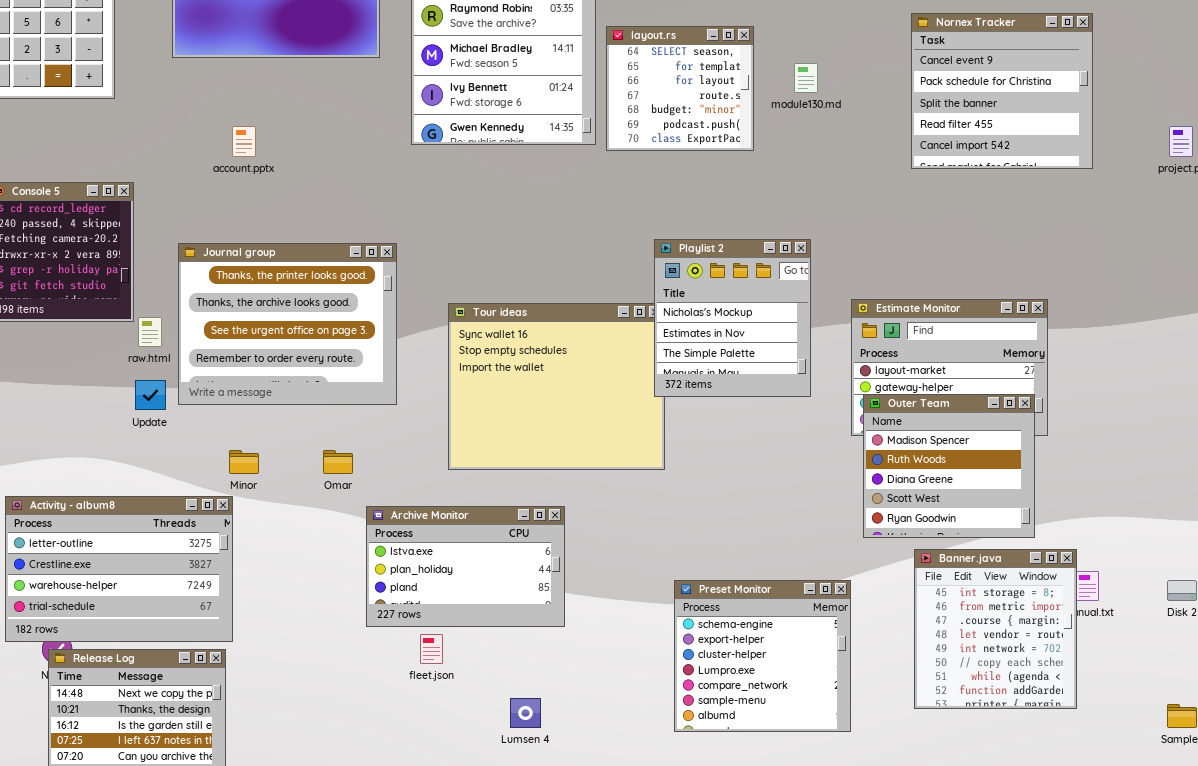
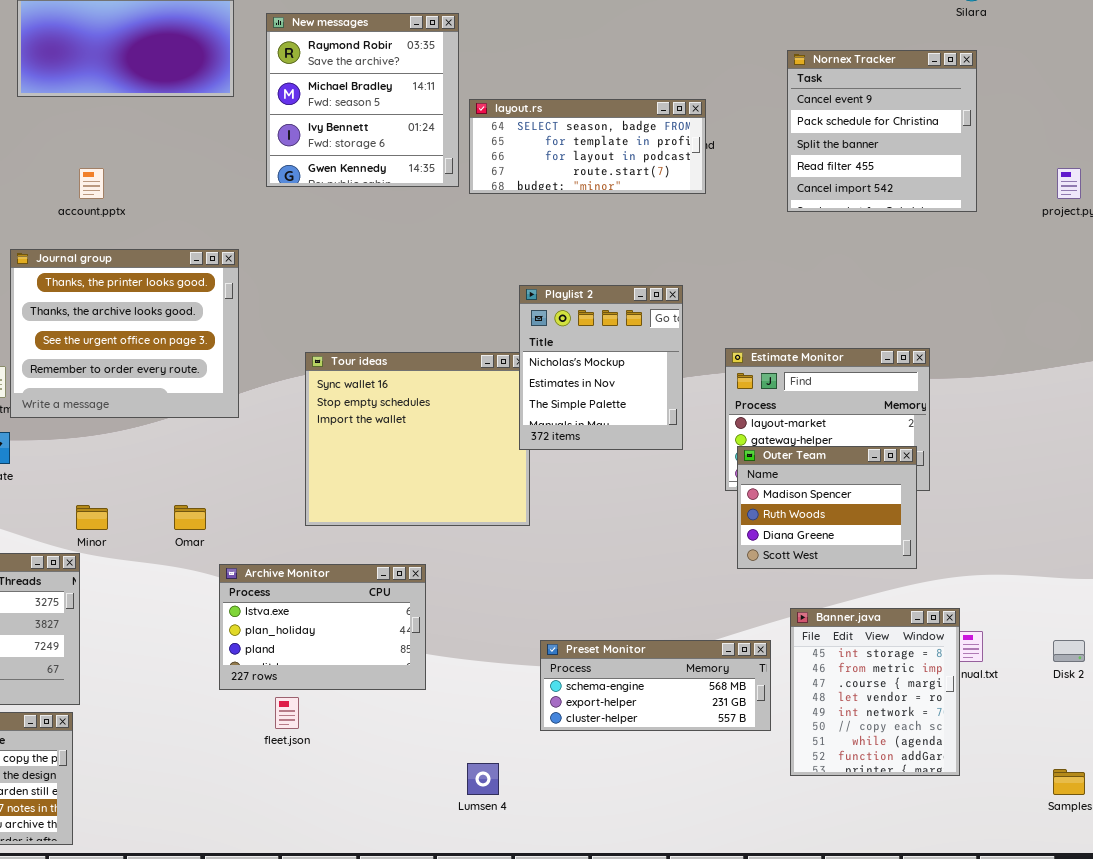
layout.rs: [606,26,754,151] -> [469,99,706,194], resized
Journal group: [178,243,397,405] -> [10,249,239,418], moved
Outer Team: [863,394,1035,538] -> [737,446,917,569], resized
Preset Monitor: [674,580,851,732] -> [540,640,771,731], resized
Lumsen 4: [510,698,541,728] -> [467,763,499,795], moved

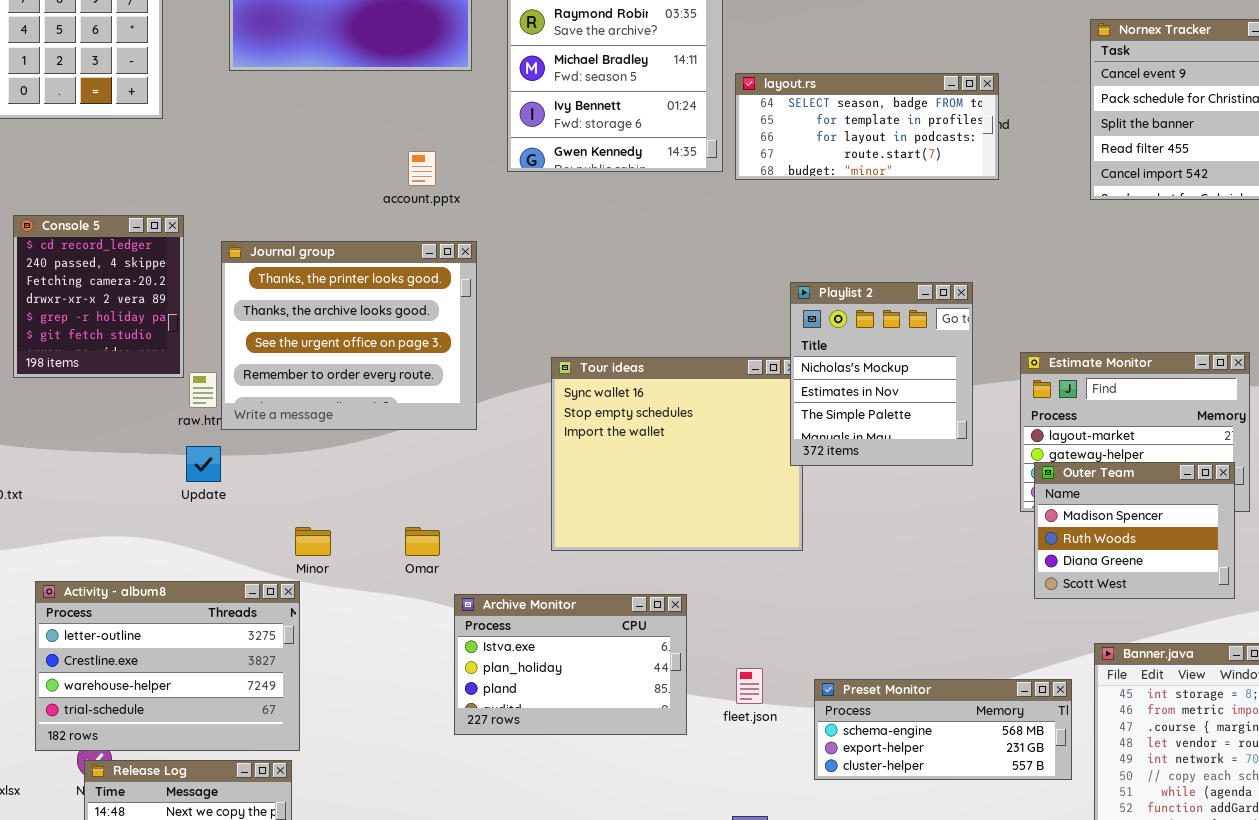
account.pptx: [79,168,104,199] -> [408,151,436,186], moved
fleet.json: [275,697,299,729] -> [736,668,763,704], moved

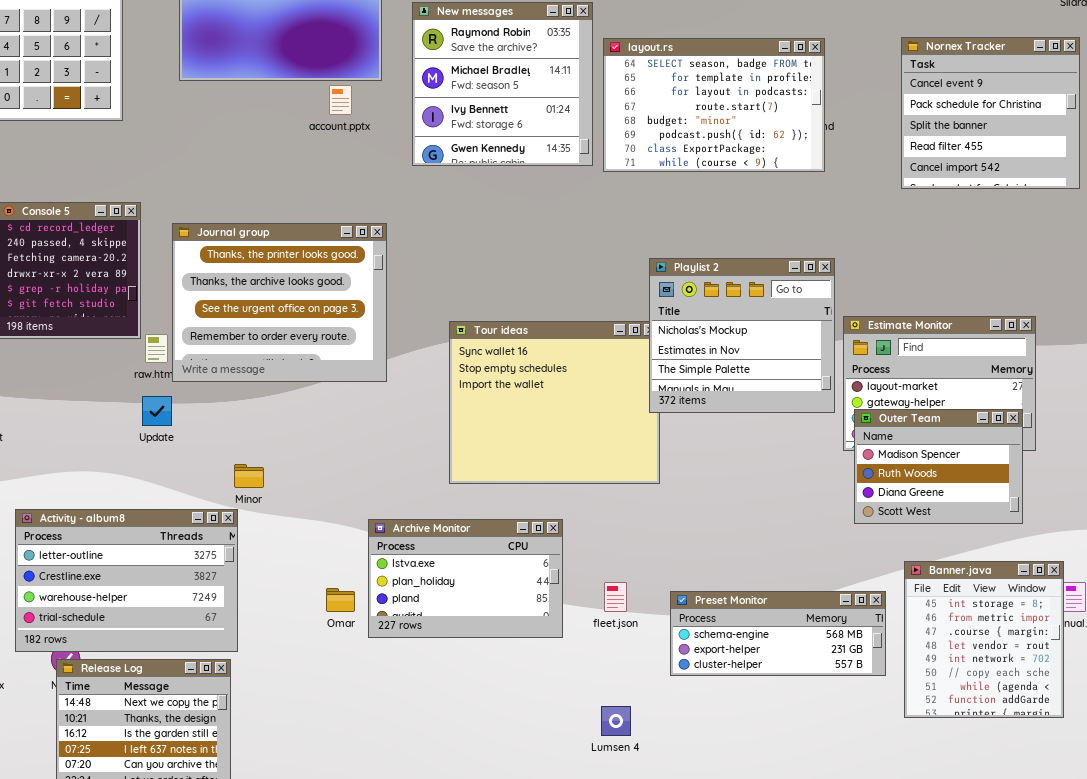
layout.rs: [735,73,999,180] -> [603,38,825,172], resized
account.pptx: [408,151,436,186] -> [329,85,352,115], moved
Playlist 2: [790,282,973,466] -> [649,258,835,413], resized
Omar: [405,527,440,556] -> [326,588,355,612], moved

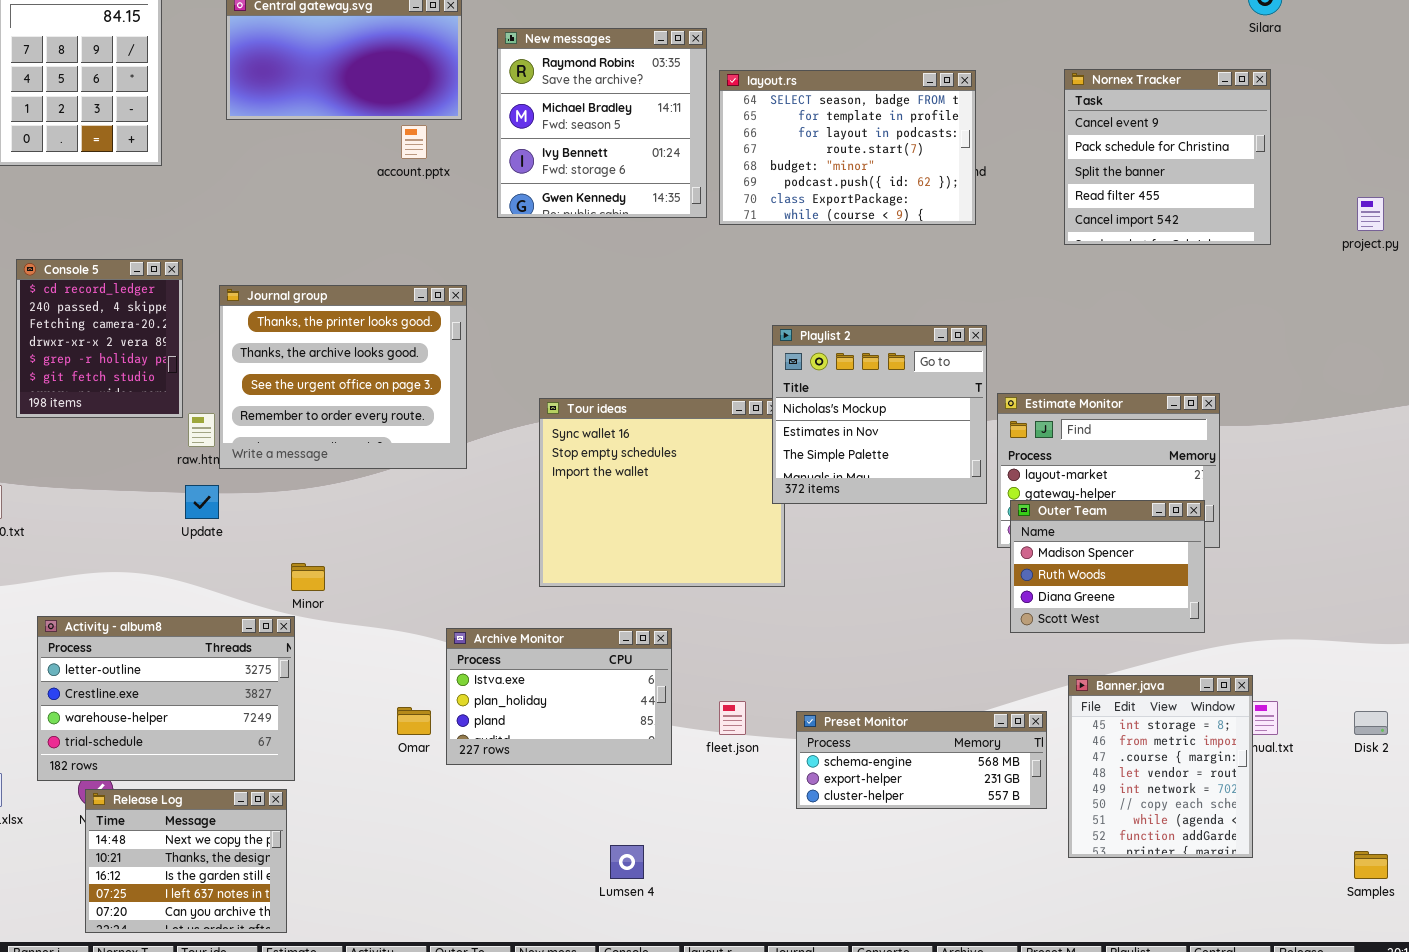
Lumsen 4: [601,706,631,736] -> [610,845,644,879], moved

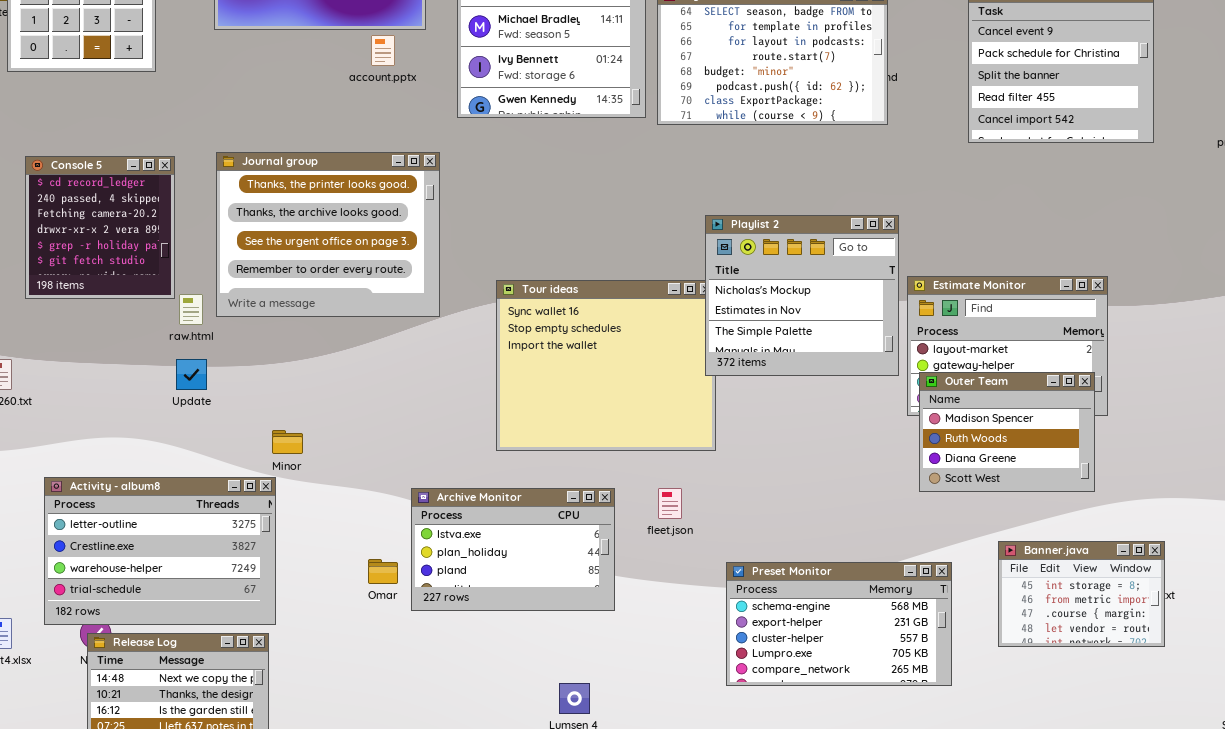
Journal group: [219,285,467,469] -> [216,152,440,317], moved
Banner.java: [1068,675,1253,858] -> [998,541,1165,647], moved, resized
fleet.json: [719,701,746,735] -> [658,488,682,519], moved
Preset Monitor: [796,711,1047,809] -> [726,562,952,686], resized

